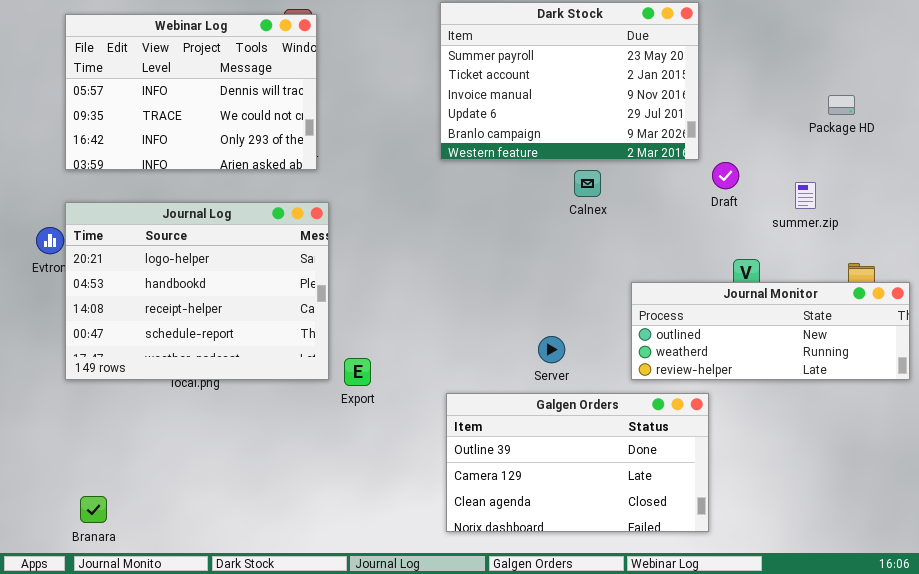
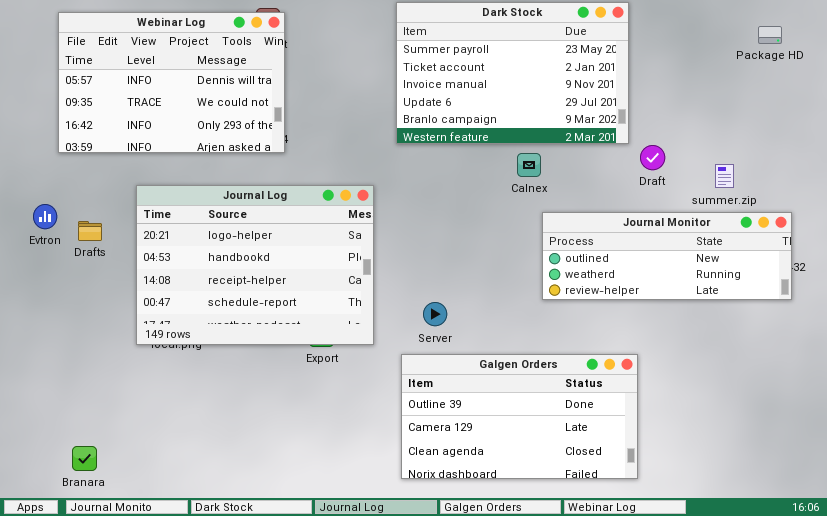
Package HD: [828,95,855,115] -> [758,26,782,44], moved
Journal Log: [65,202,329,380] -> [136,185,374,345], moved
Journal Monitor: [631,282,910,380] -> [542,212,792,300], moved
Server: [538,336,565,363] -> [423,302,447,326], moved

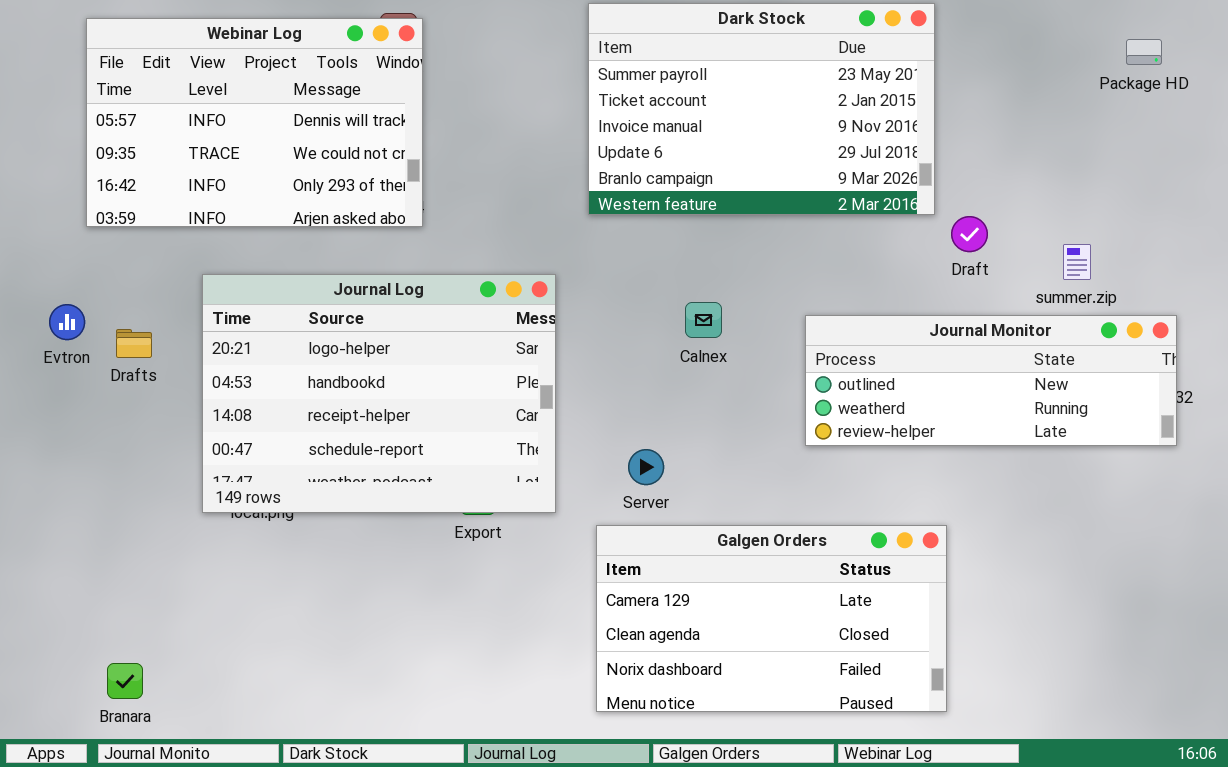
Calnex: [517,153,541,177] -> [685,302,722,338], moved
Galgen Orders: [401,354,638,479] -> [596,525,947,712], scrolled down 1 row

